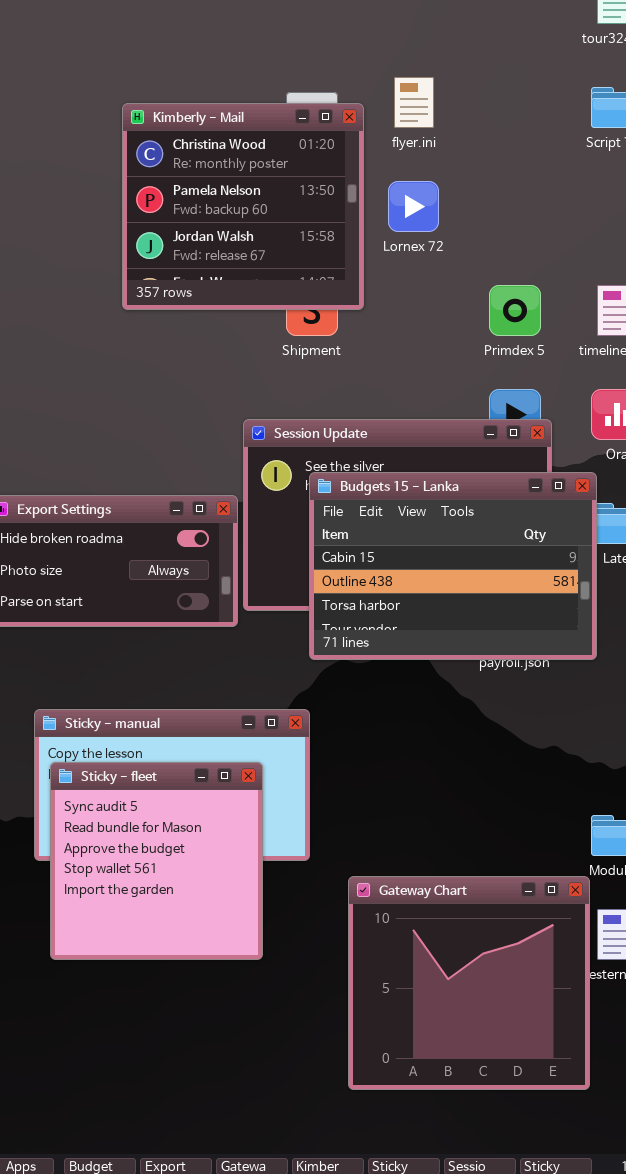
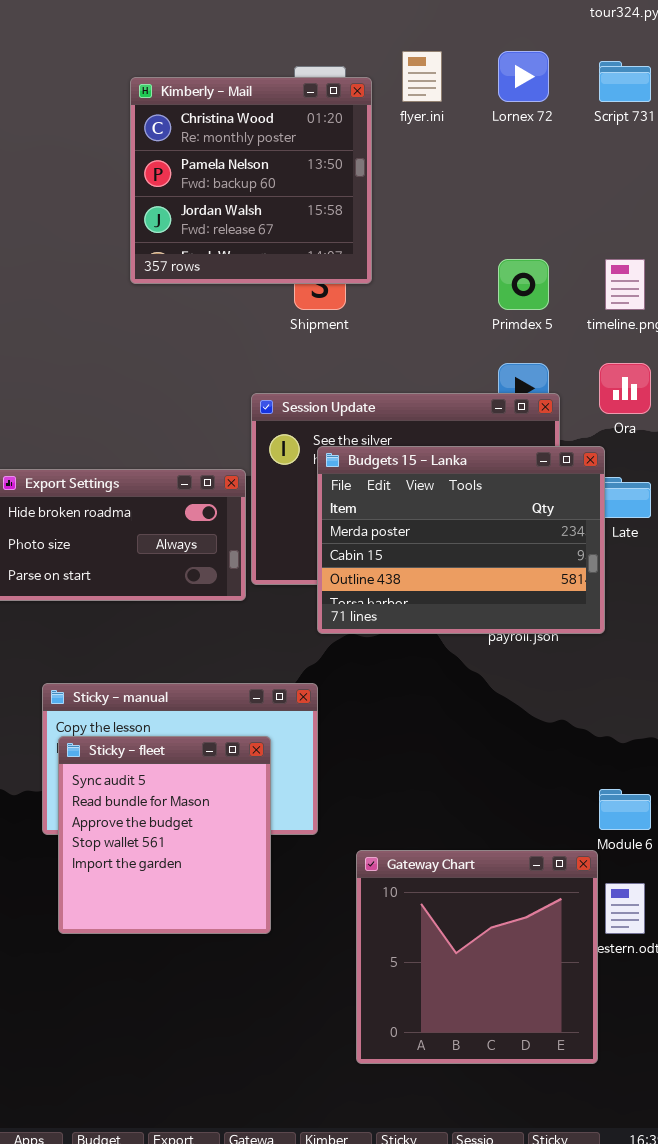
Lornex 72: [388,181,439,232] -> [498,51,549,102], moved
Budgets 15 - Lanka: [309,472,597,660] -> [317,446,605,634], scrolled up 1 row

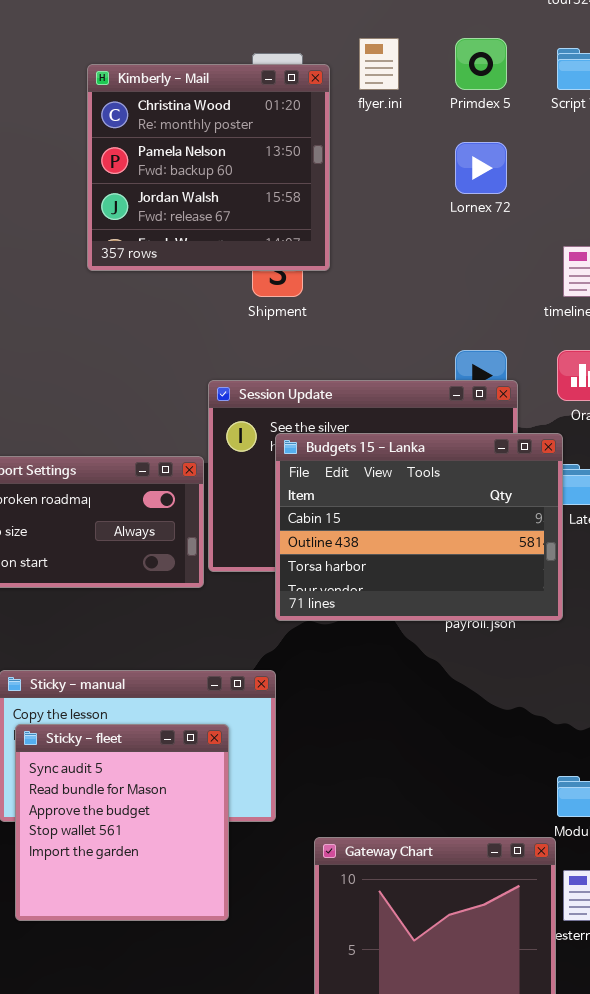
Lornex 72: [498,51,549,102] -> [455,142,507,194], moved
Primdex 5: [498,259,549,310] -> [455,38,507,90], moved
Budgets 15 - Lanka: [317,446,605,634] -> [275,433,563,621], scrolled down 1 row

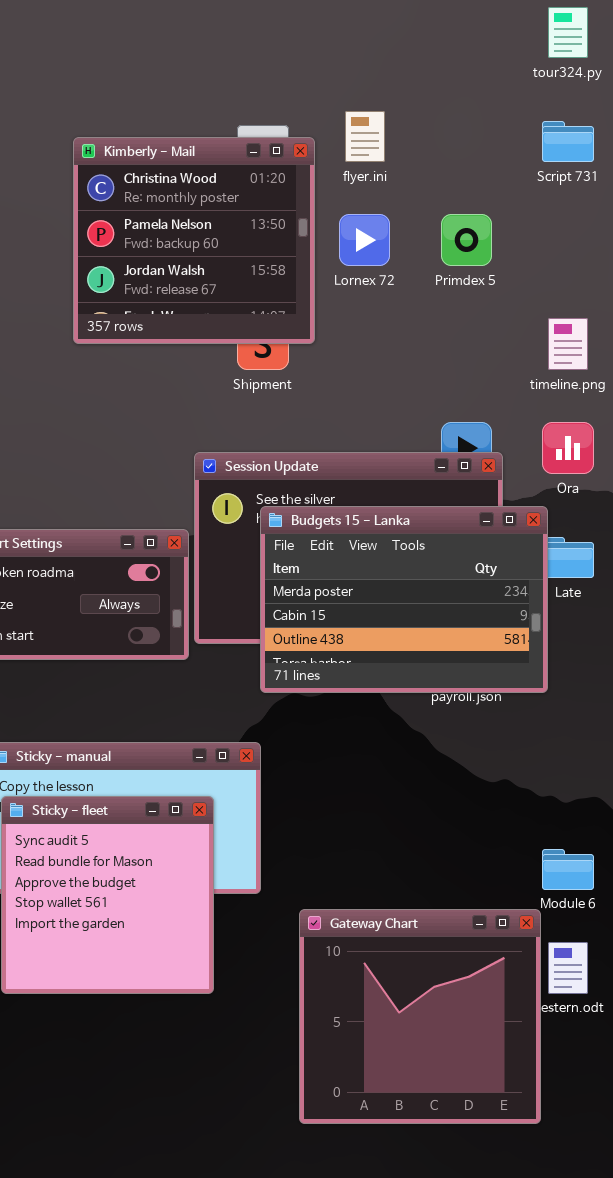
Primdex 5: [455,38,507,90] -> [441,214,492,266], moved
Lornex 72: [455,142,507,194] -> [339,214,390,266], moved
Budgets 15 - Lanka: [275,433,563,621] -> [260,506,548,693], scrolled up 1 row

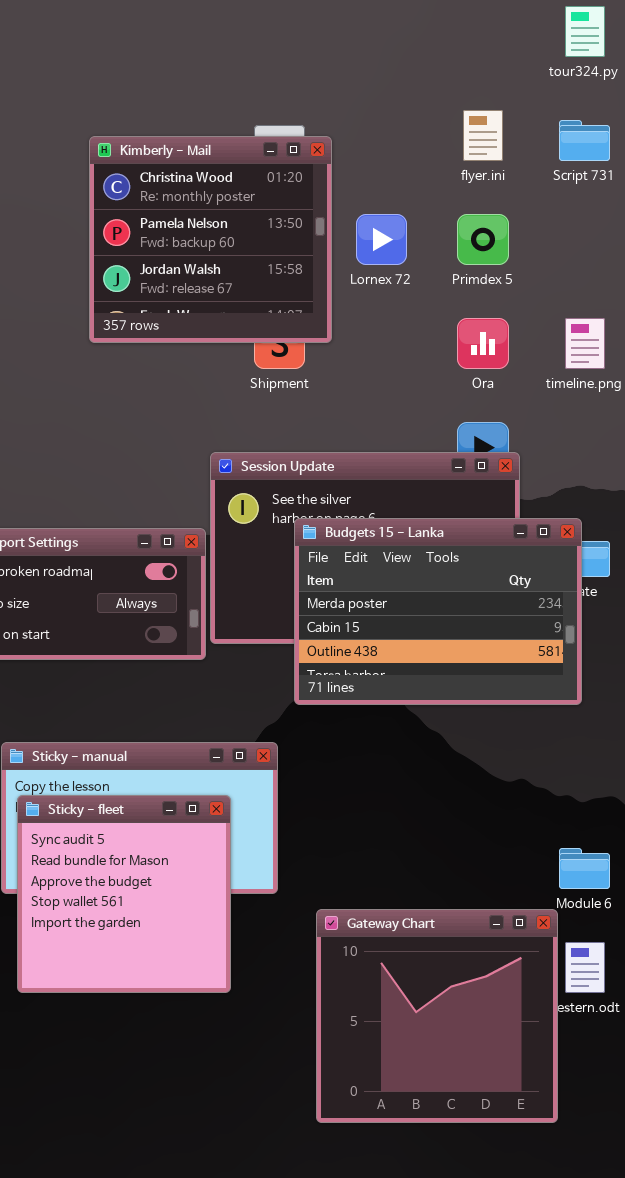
flyer.ini: [345,111,385,162] -> [463,110,503,161], moved
Ora: [542,422,594,474] -> [457,318,509,369], moved
Budgets 15 - Lanka: [260,506,548,693] -> [294,518,582,705], moved

